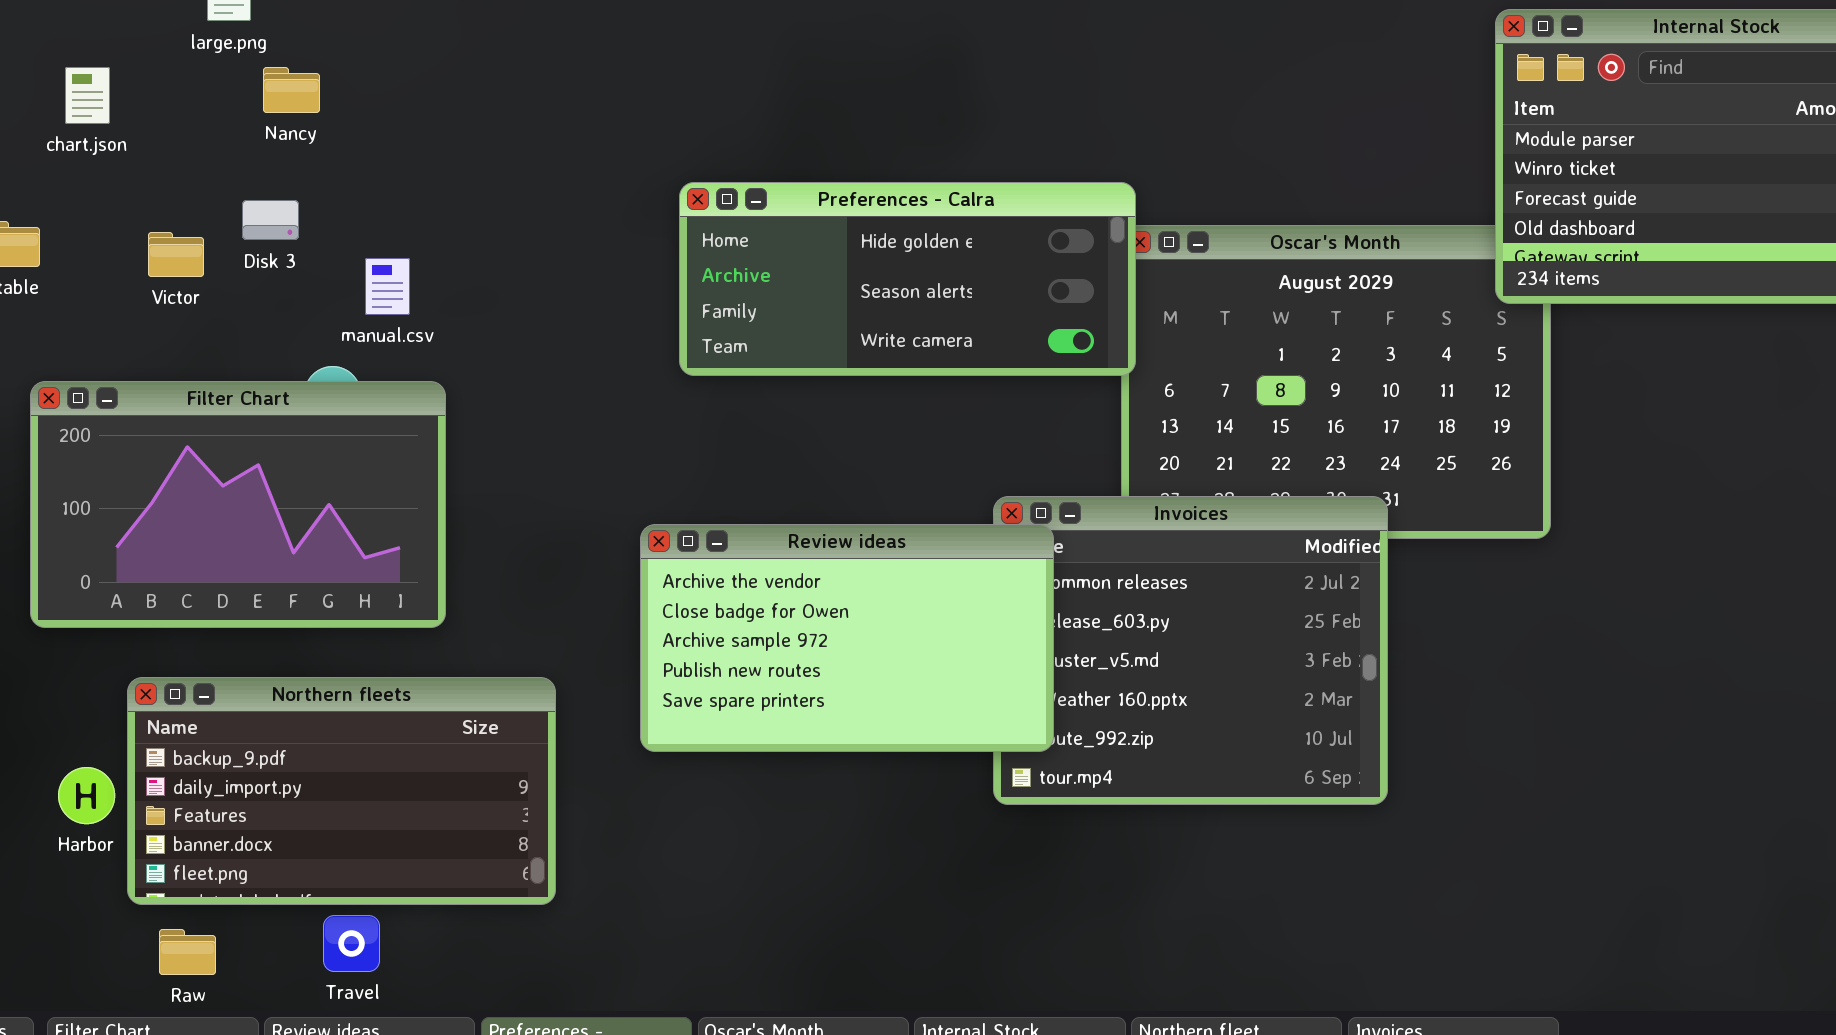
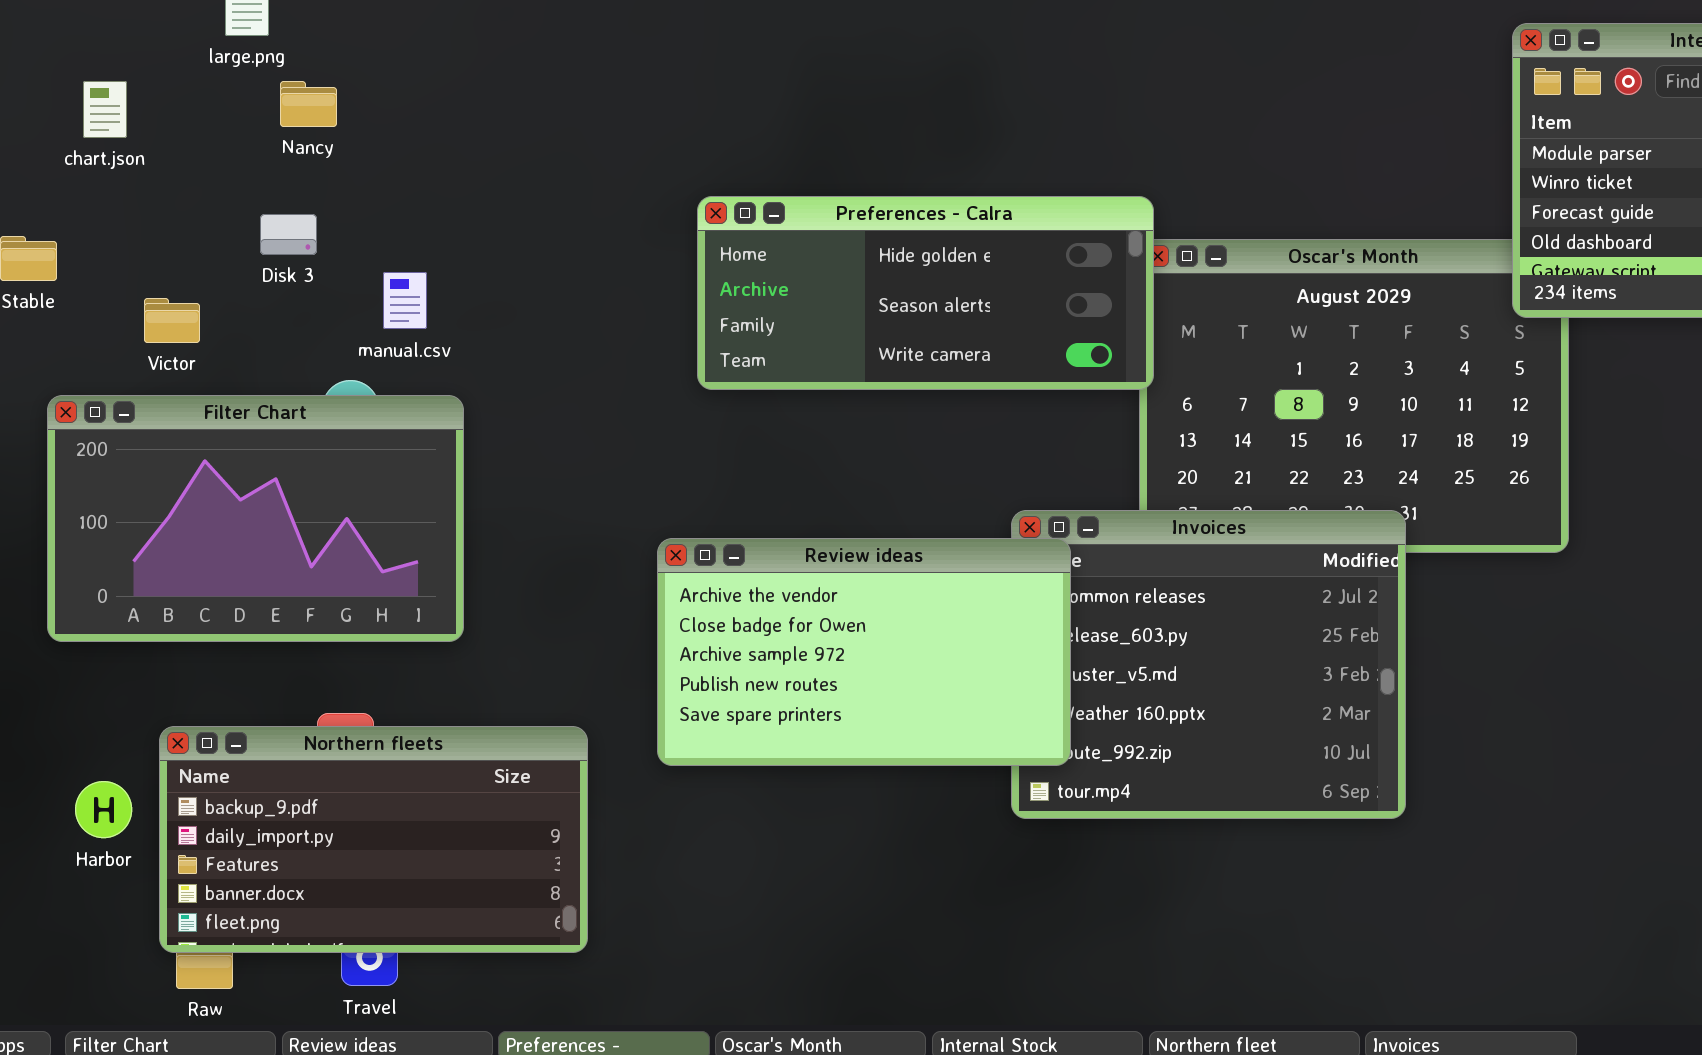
Victor: [148,232,204,277] -> [144,298,200,343], moved
Northern fleets: [127,677,556,905] -> [159,726,588,953], moved

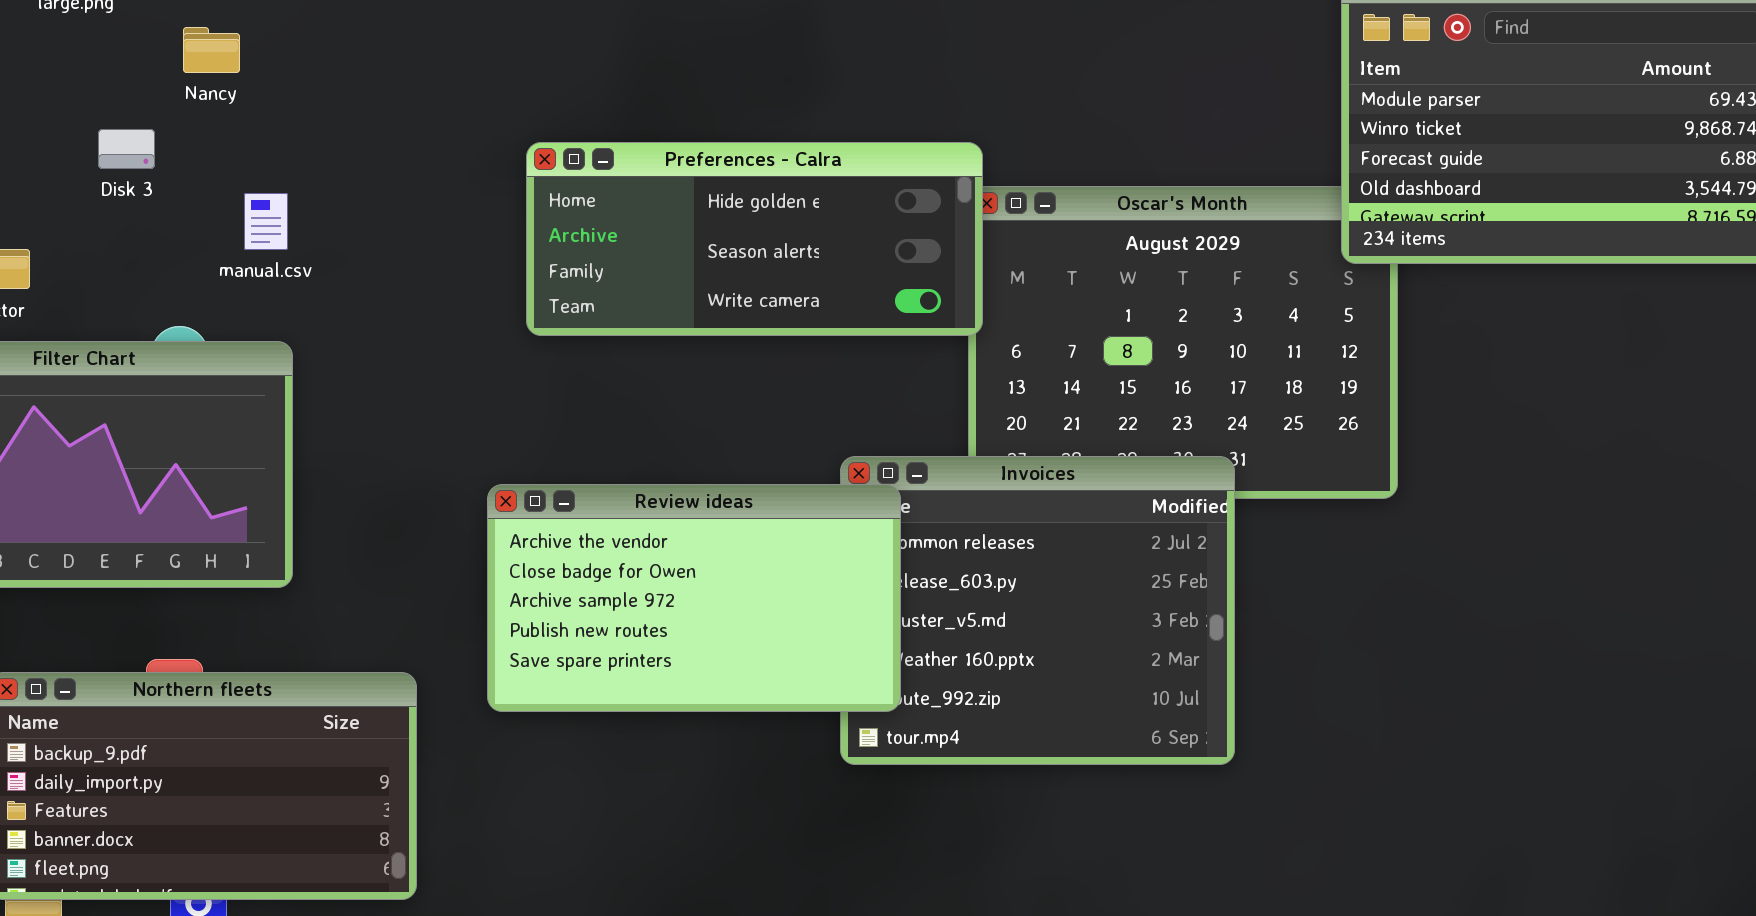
Nancy: [280,81,337,127] -> [183,27,240,73], moved
Disk 3: [260,214,317,255] -> [98,129,155,169], moved
manual.csv: [383,272,427,329] -> [244,193,288,250], moved

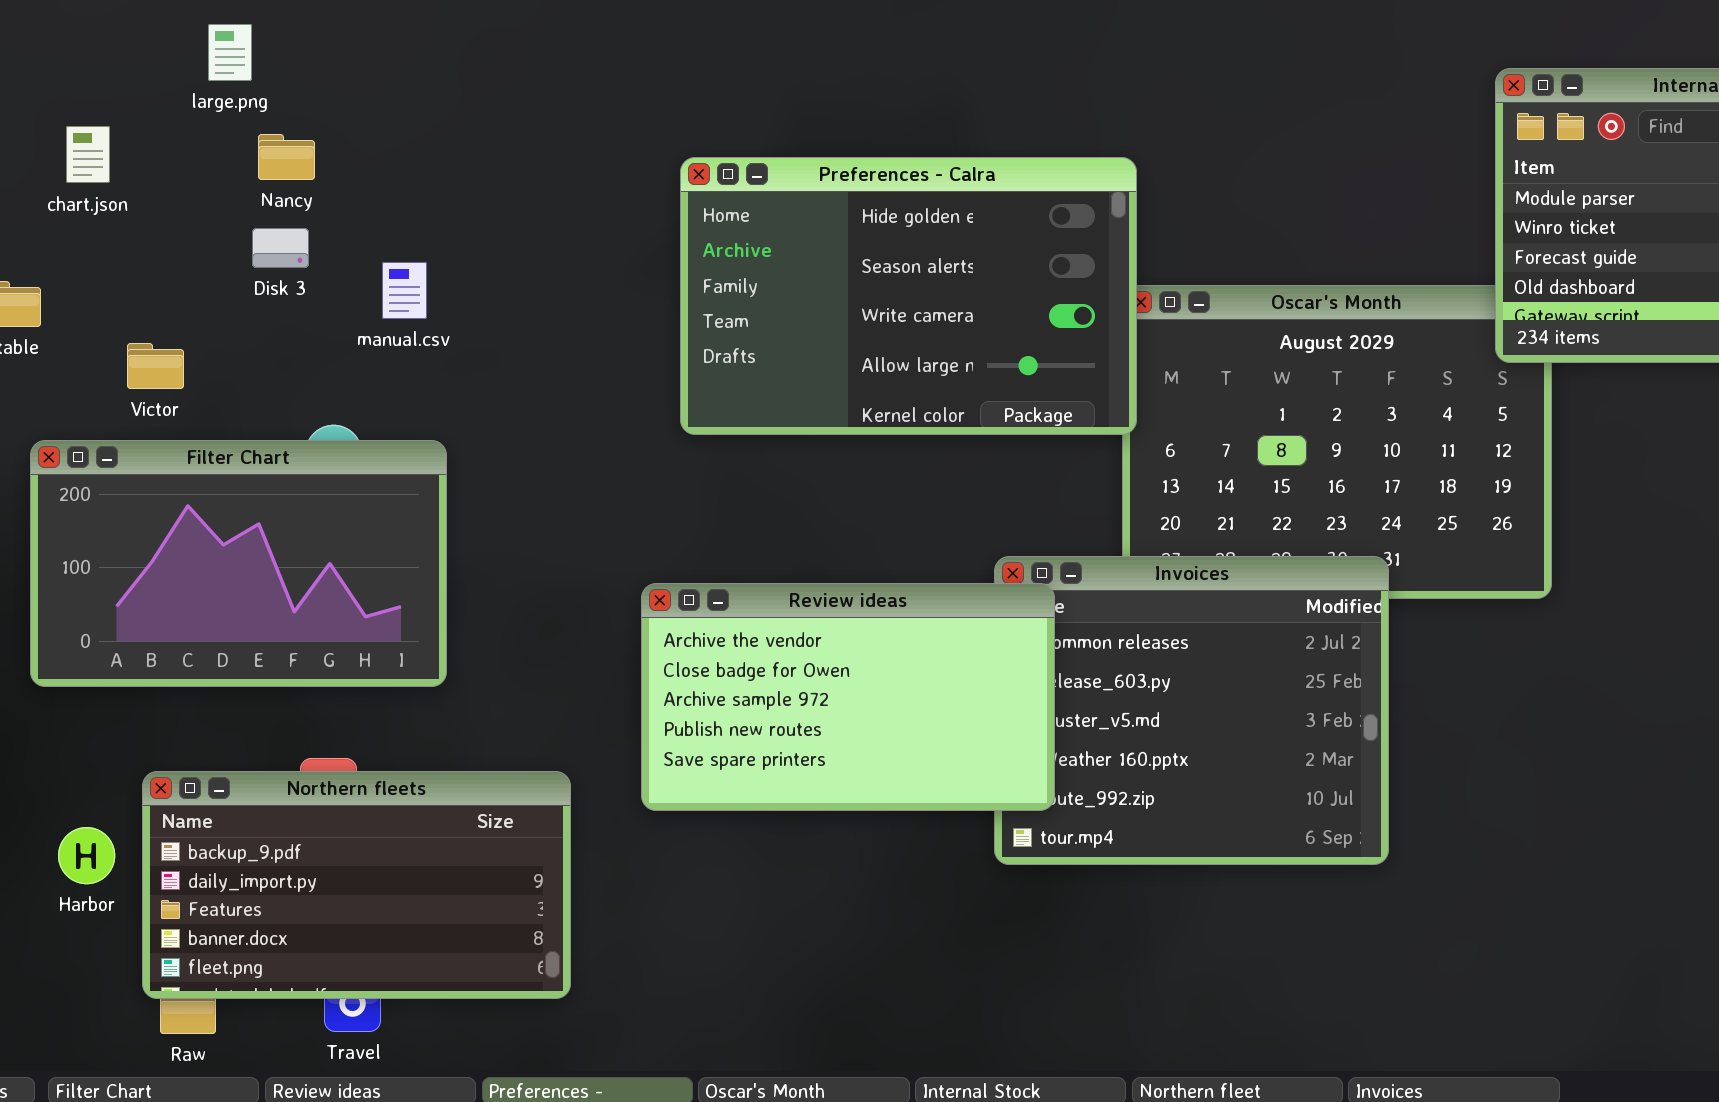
Nancy: [183,27,240,73] -> [258,134,315,180], moved
Preferences - Calra: [526,142,983,336] -> [680,157,1137,435], resized
manual.csv: [244,193,288,250] -> [382,262,427,319], moved

